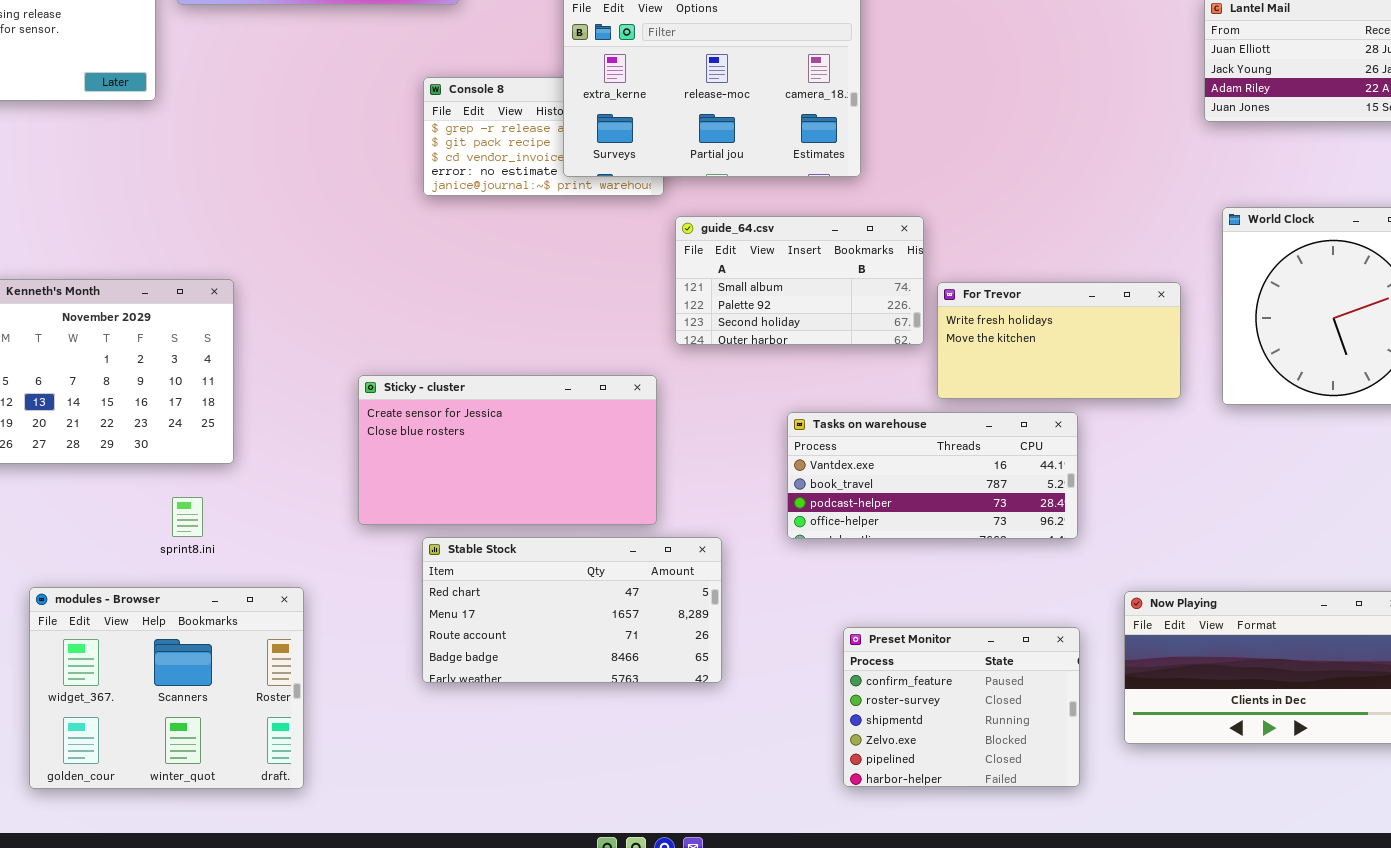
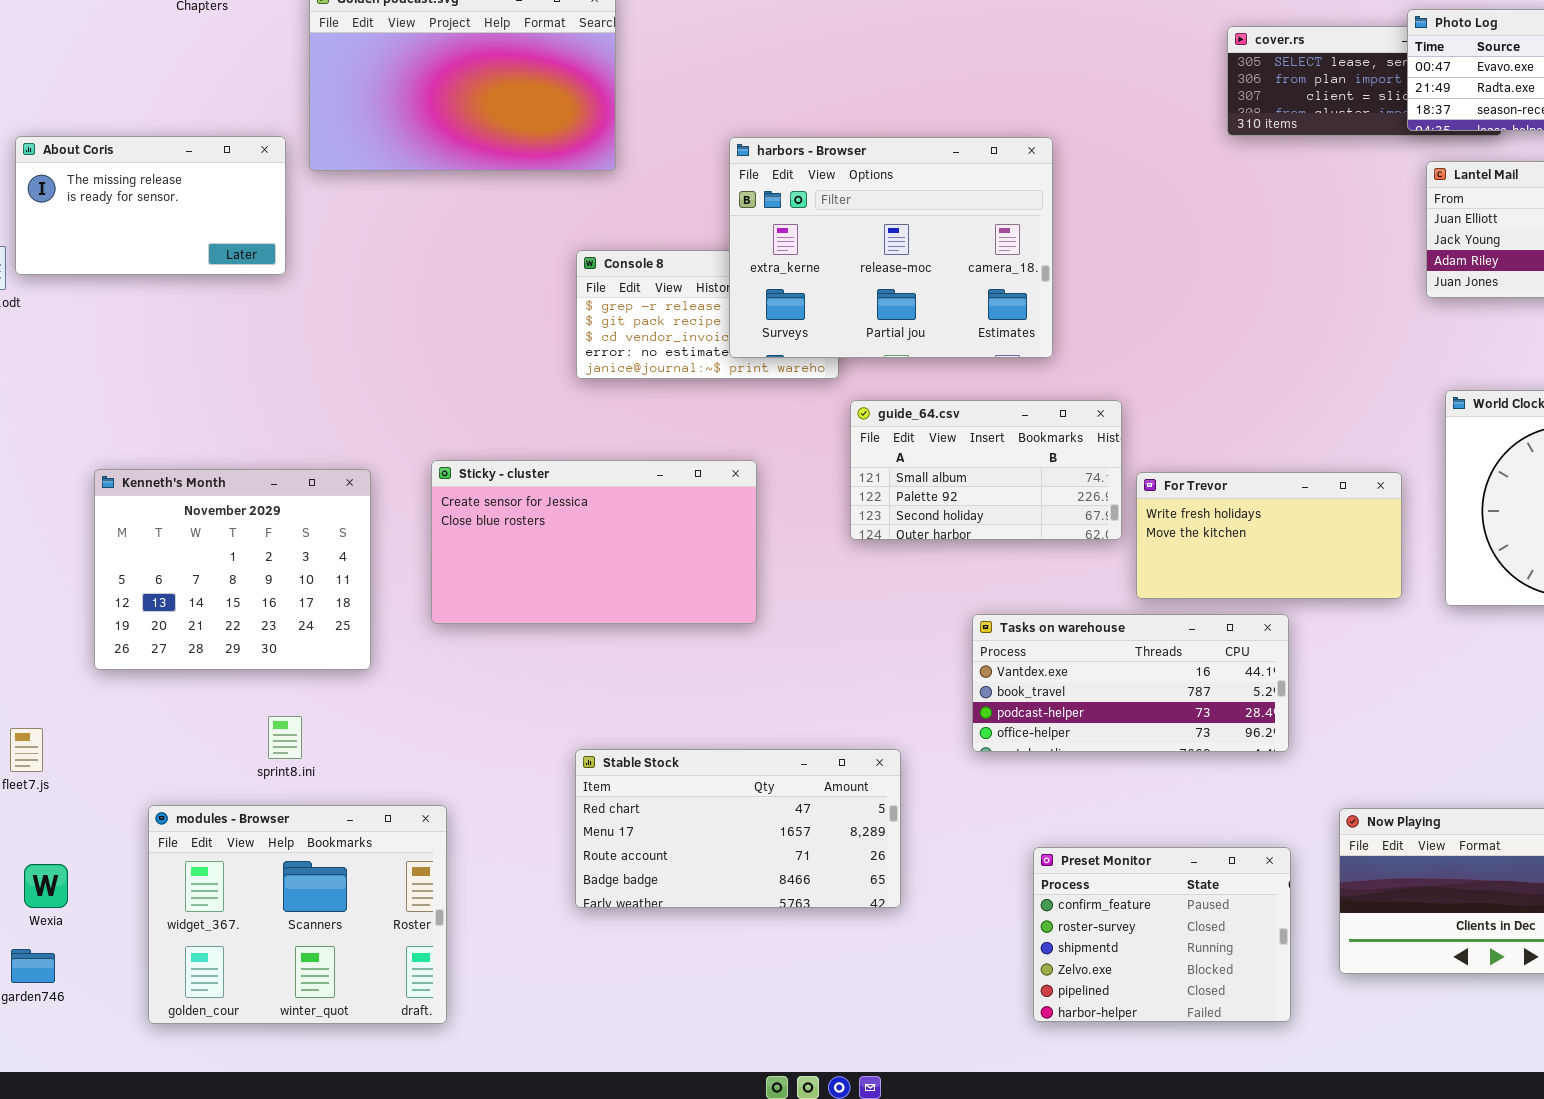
Sticky - cluster: [358,375,657,525] -> [431,460,757,624], moved
sprint8.ini: [172,497,203,537] -> [268,716,302,759], moved

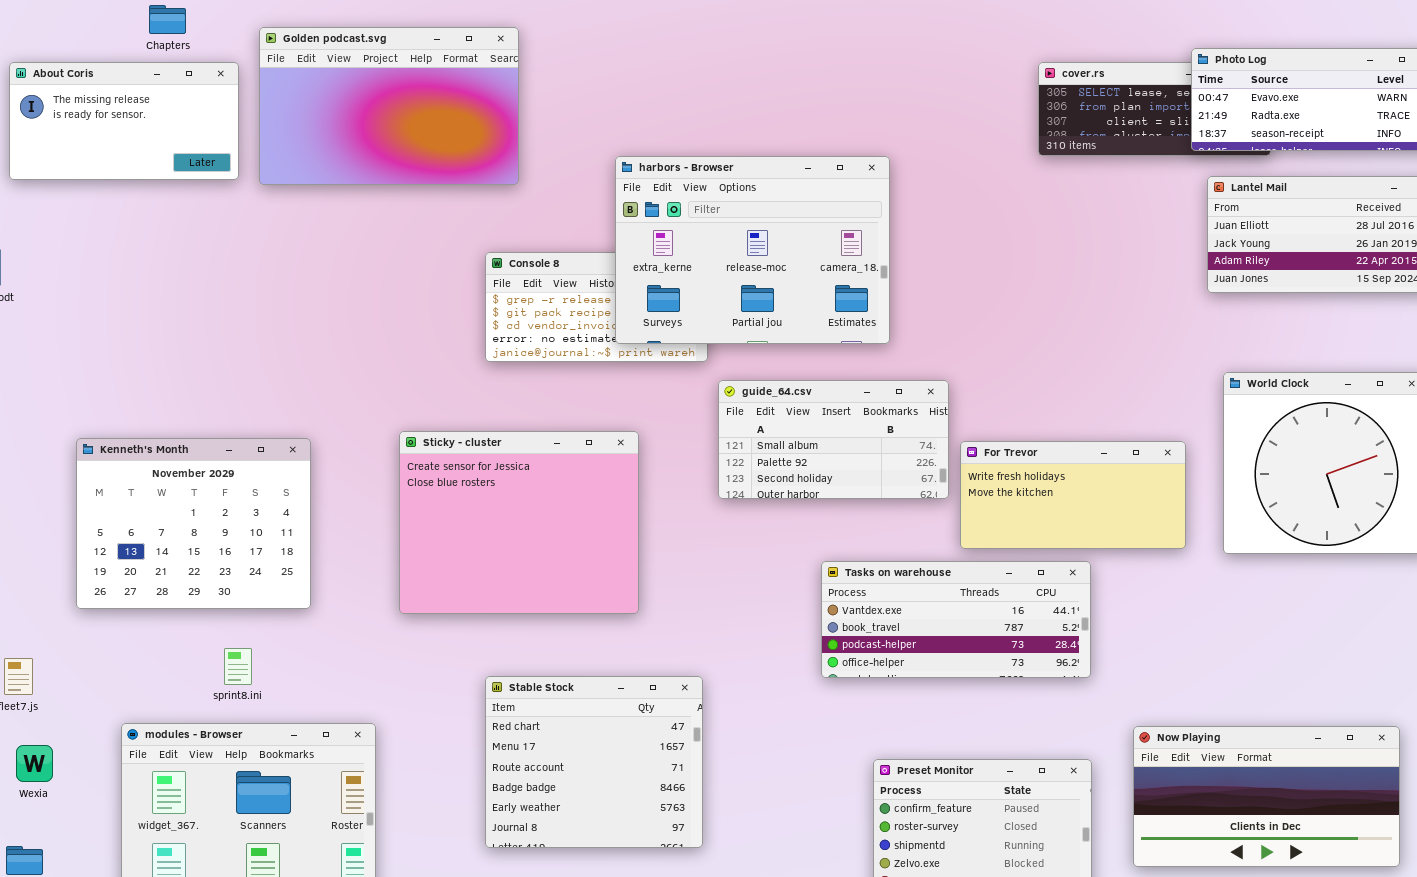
About Coris: [15,136,286,275] -> [9,62,239,180], moved
Sticky - cluster: [431,460,757,624] -> [399,431,639,614], resized
Stable Stock: [575,749,901,908] -> [485,676,703,848], resized
Wexia: [24,864,68,908] -> [16,745,53,782], moved

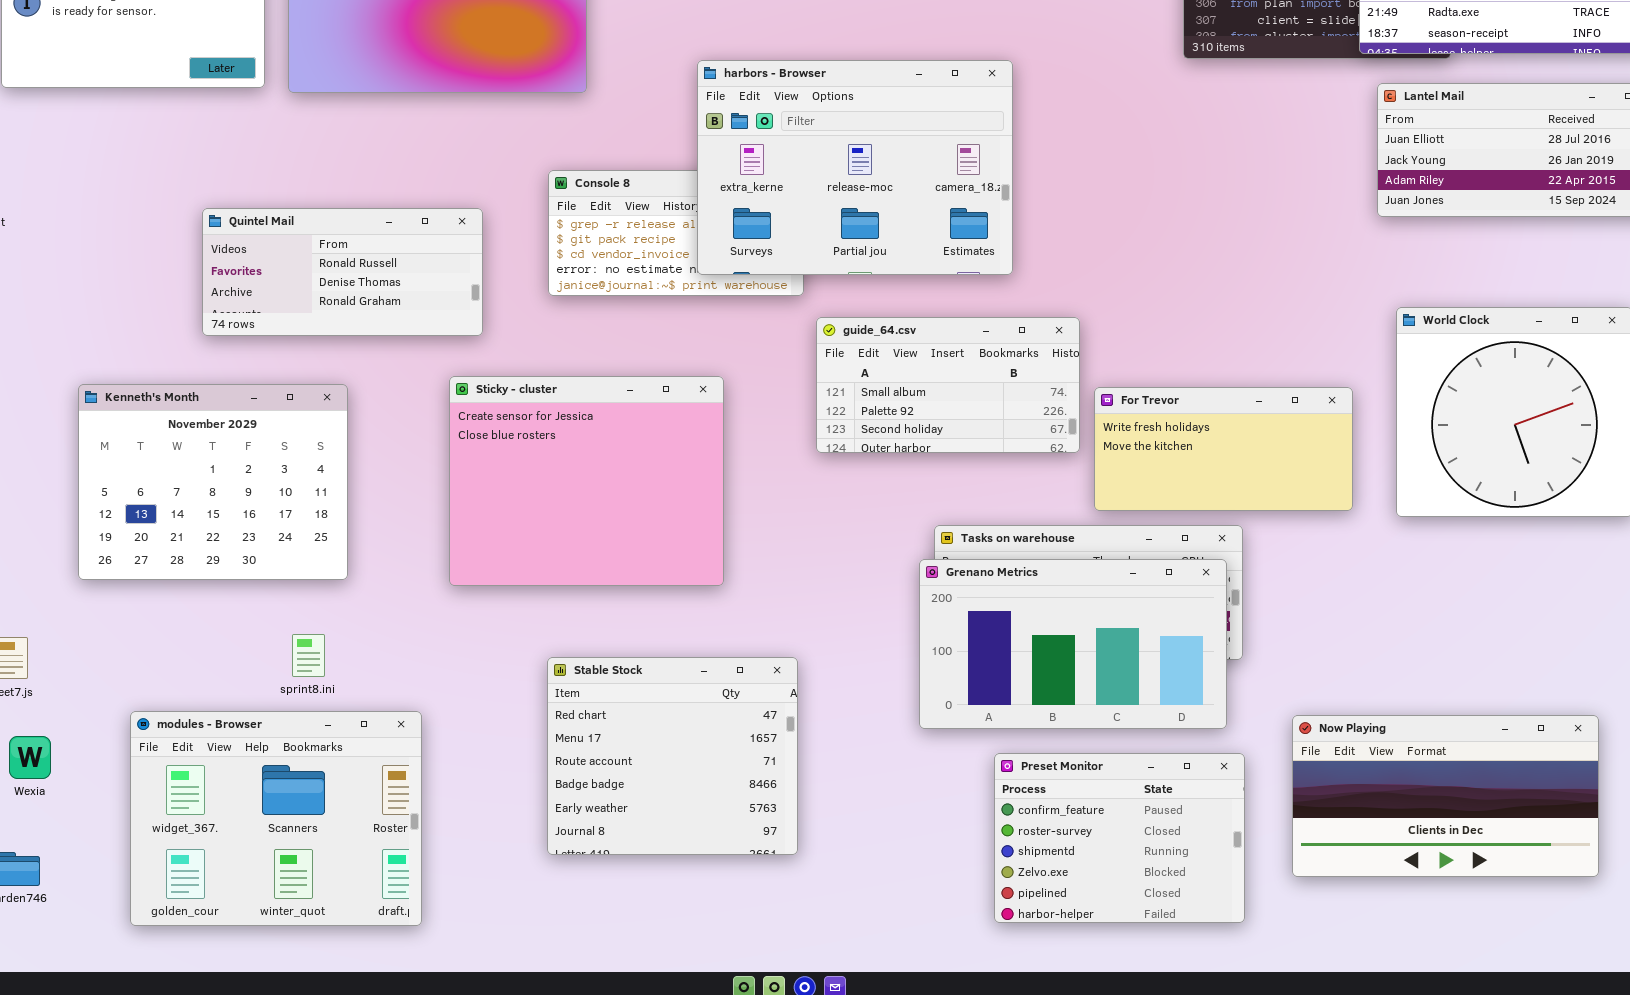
Quintel Mail: none -> [202,208,483,336], opened
Grenano Metrics: none -> [919,559,1227,729], opened
sprint8.ini: [224,648,252,685] -> [292,634,325,677], moved

